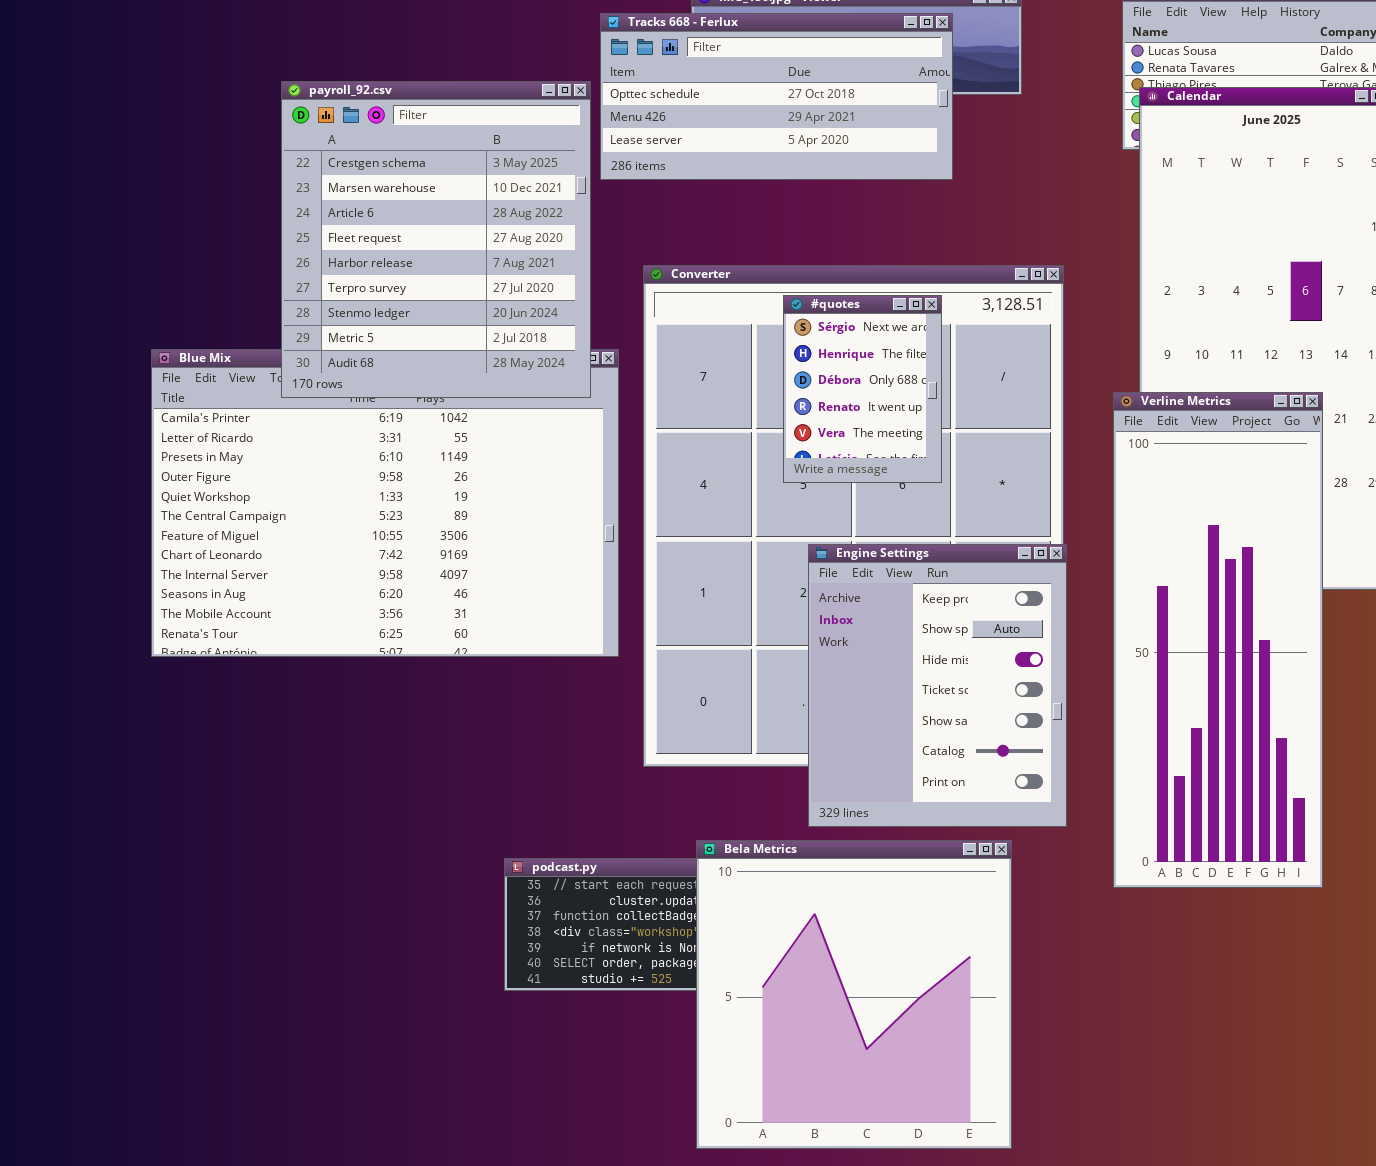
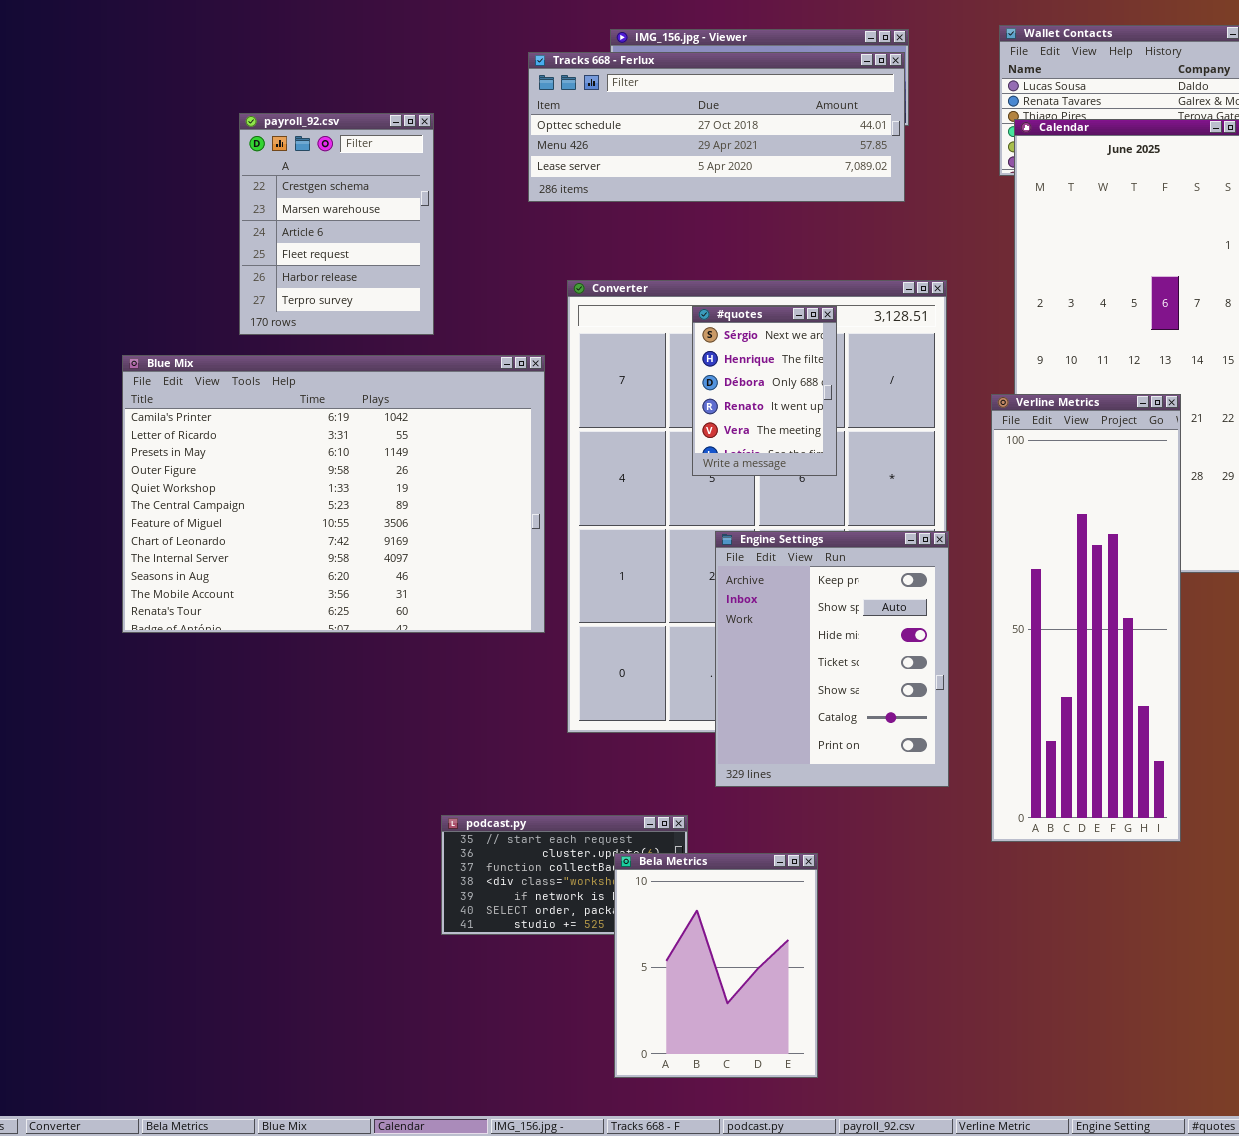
Tracks 668 - Ferlux: [600,13,953,180] -> [528,52,905,202], resized
payroll_92.csv: [281,81,591,398] -> [239,113,434,335], resized
Bela Metrics: [696,840,1012,1149] -> [614,853,818,1078], resized

